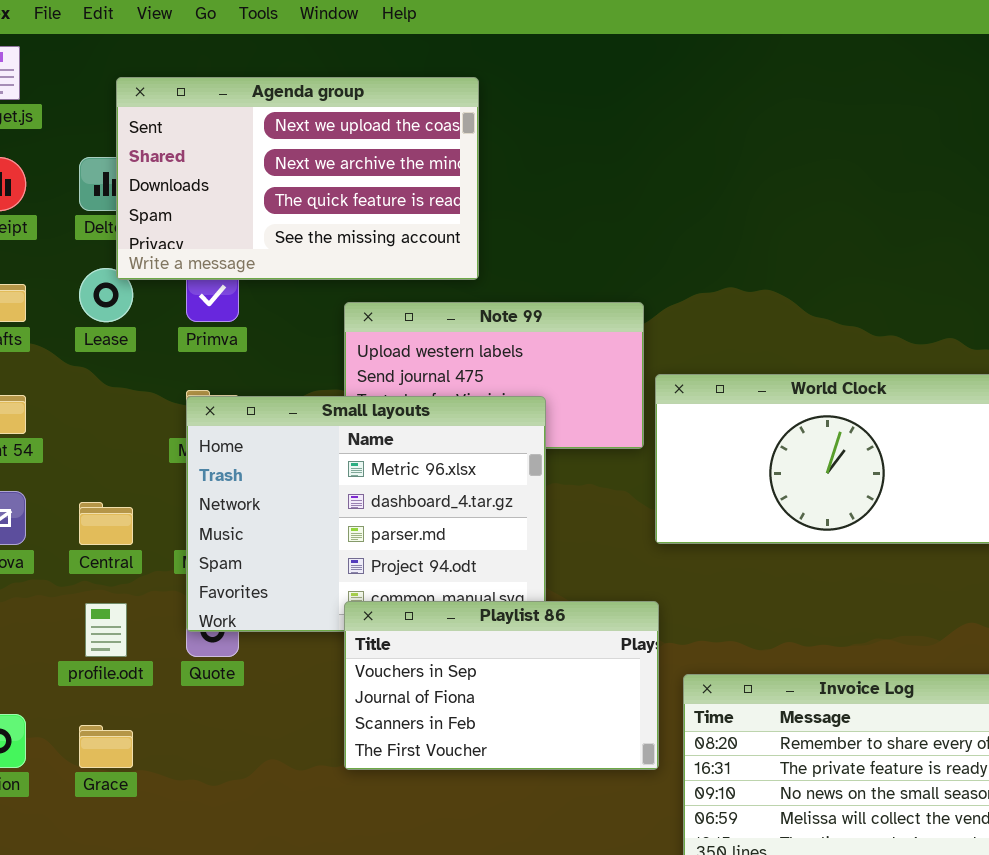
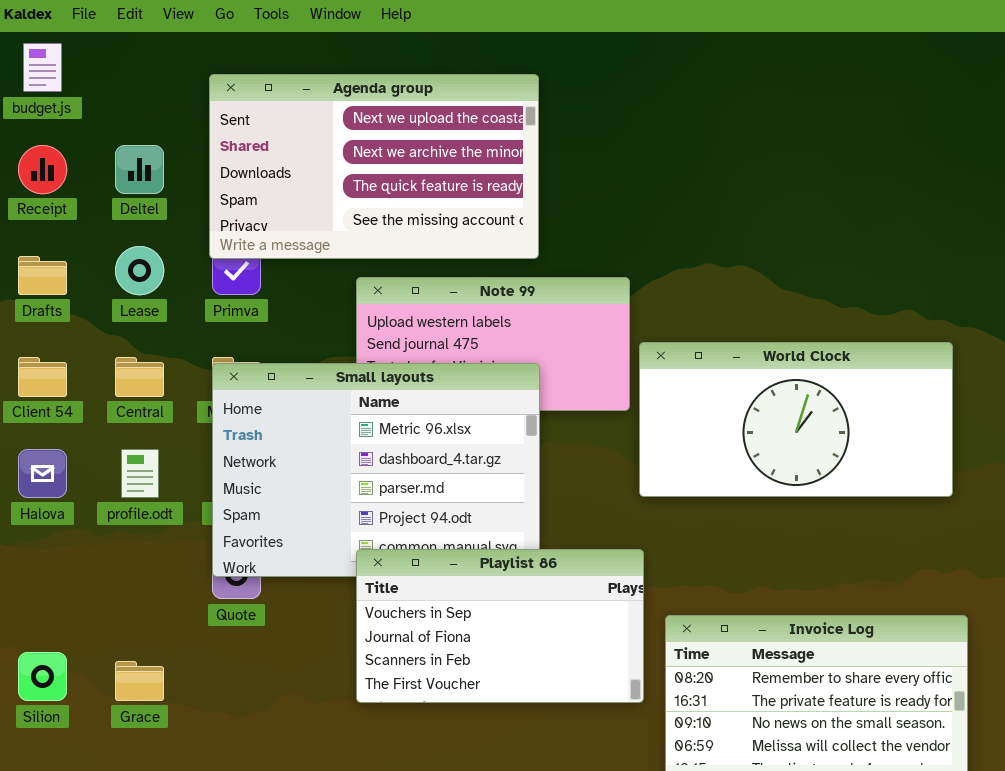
Agenda group: [116,77,479,280] -> [209,74,539,259], moved
Central: [79,502,133,545] -> [115,357,164,397], moved
profile.odt: [85,603,127,657] -> [121,449,159,498], moved

